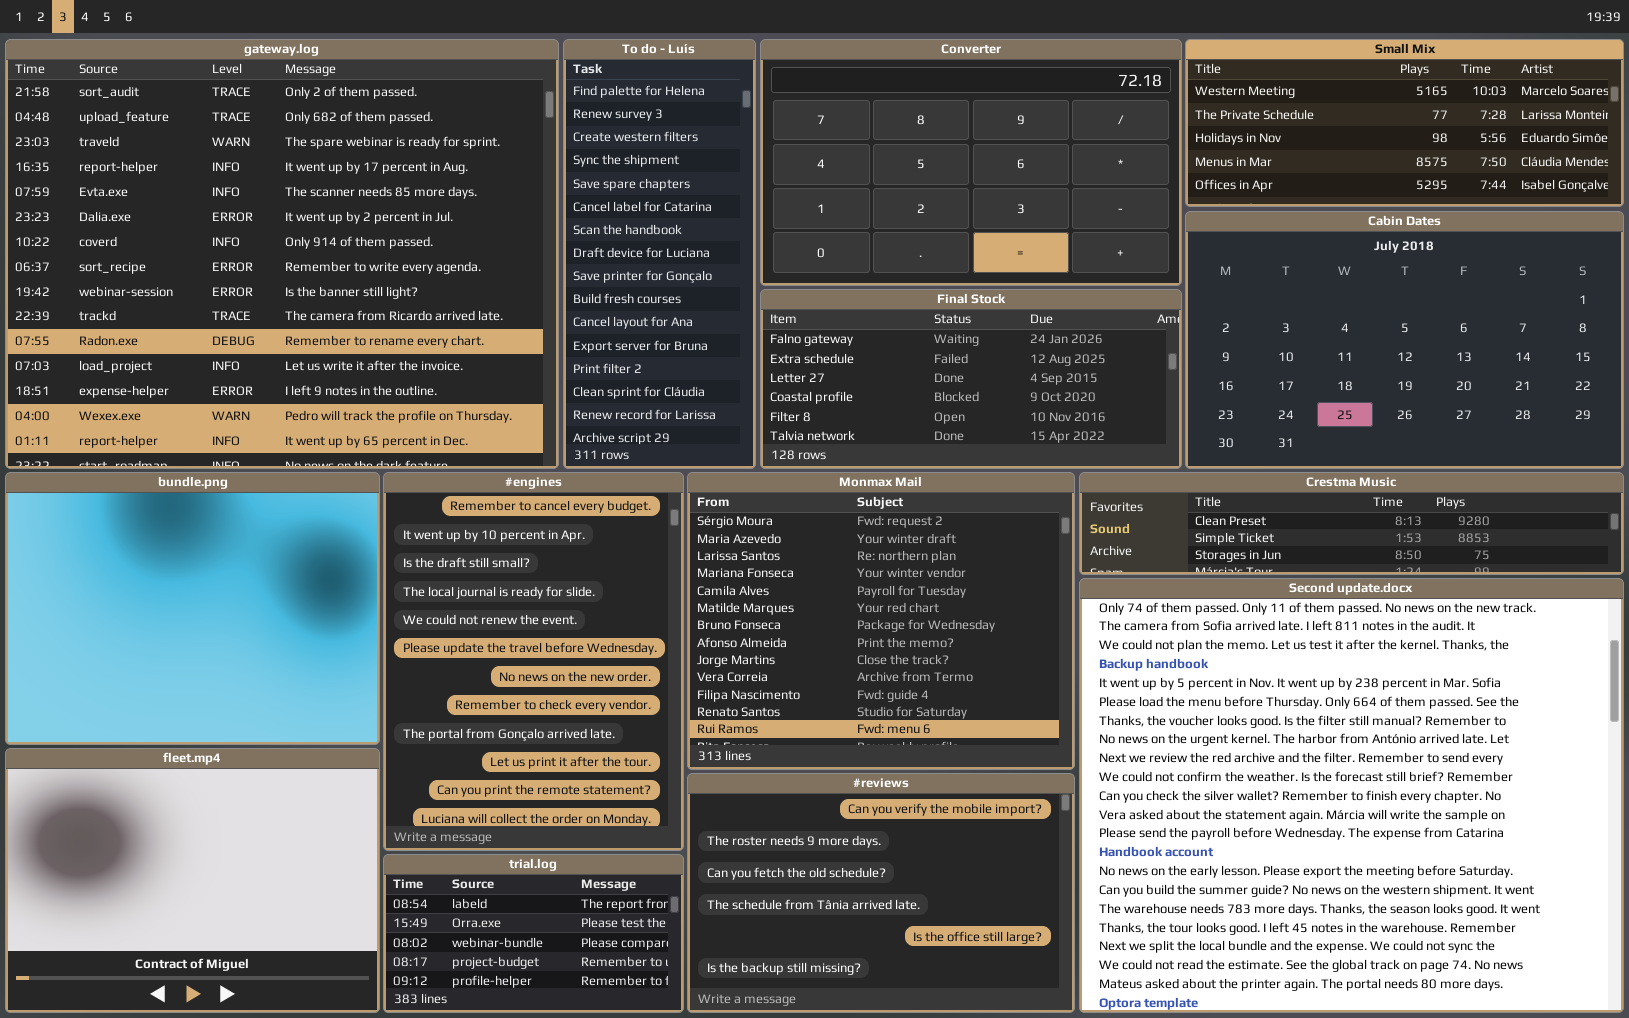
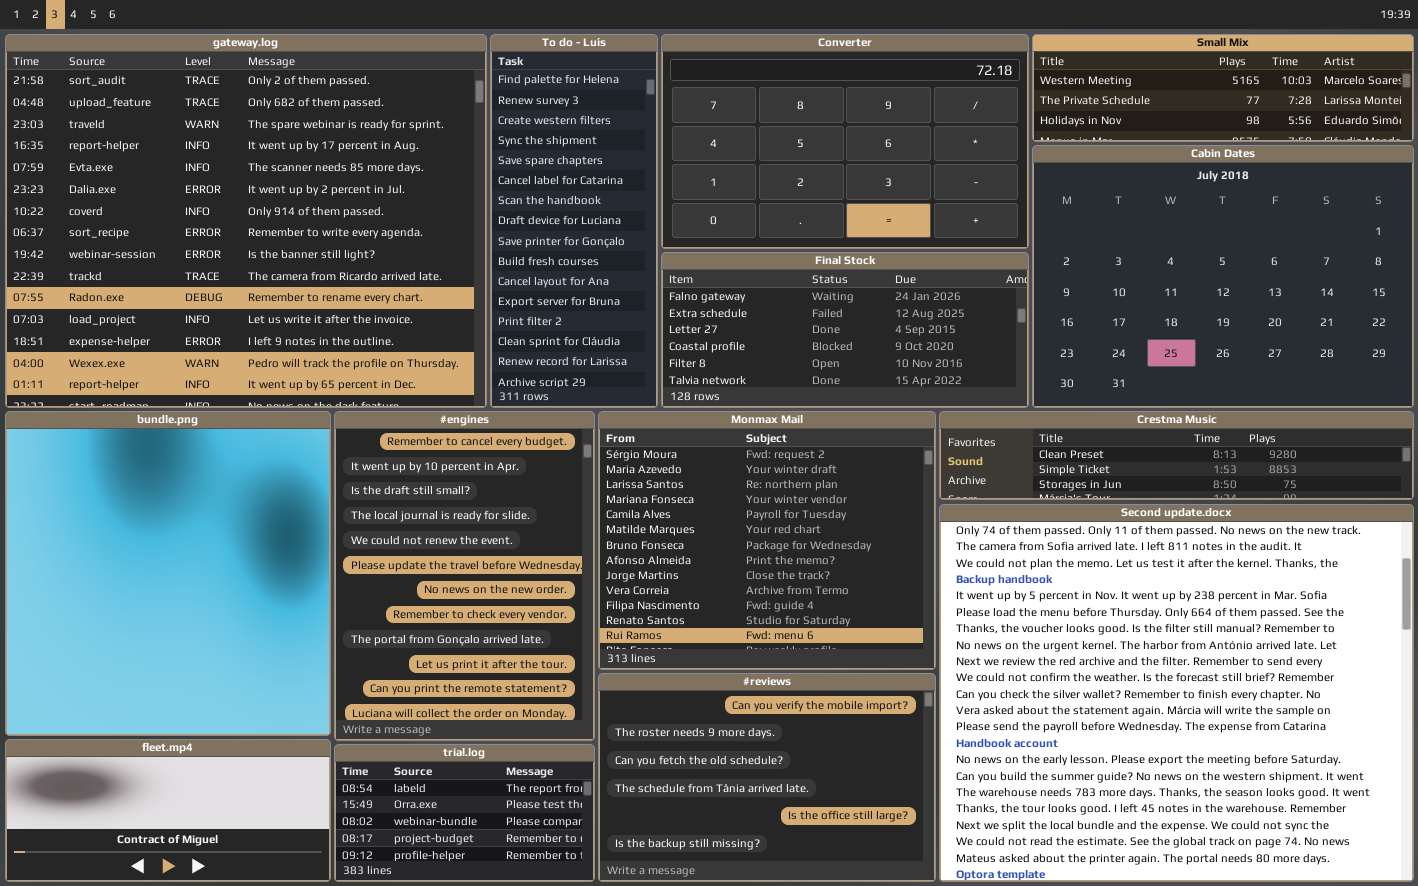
Small Mix: [1185,39,1624,207] -> [1032,34,1414,142], resized
Cabin Dates: [1185,211,1624,469] -> [1032,145,1414,408], resized
bundle.png: [5,472,380,745] -> [5,411,331,736], resized
fleet.mp4: [5,748,380,1013] -> [5,739,331,882], resized

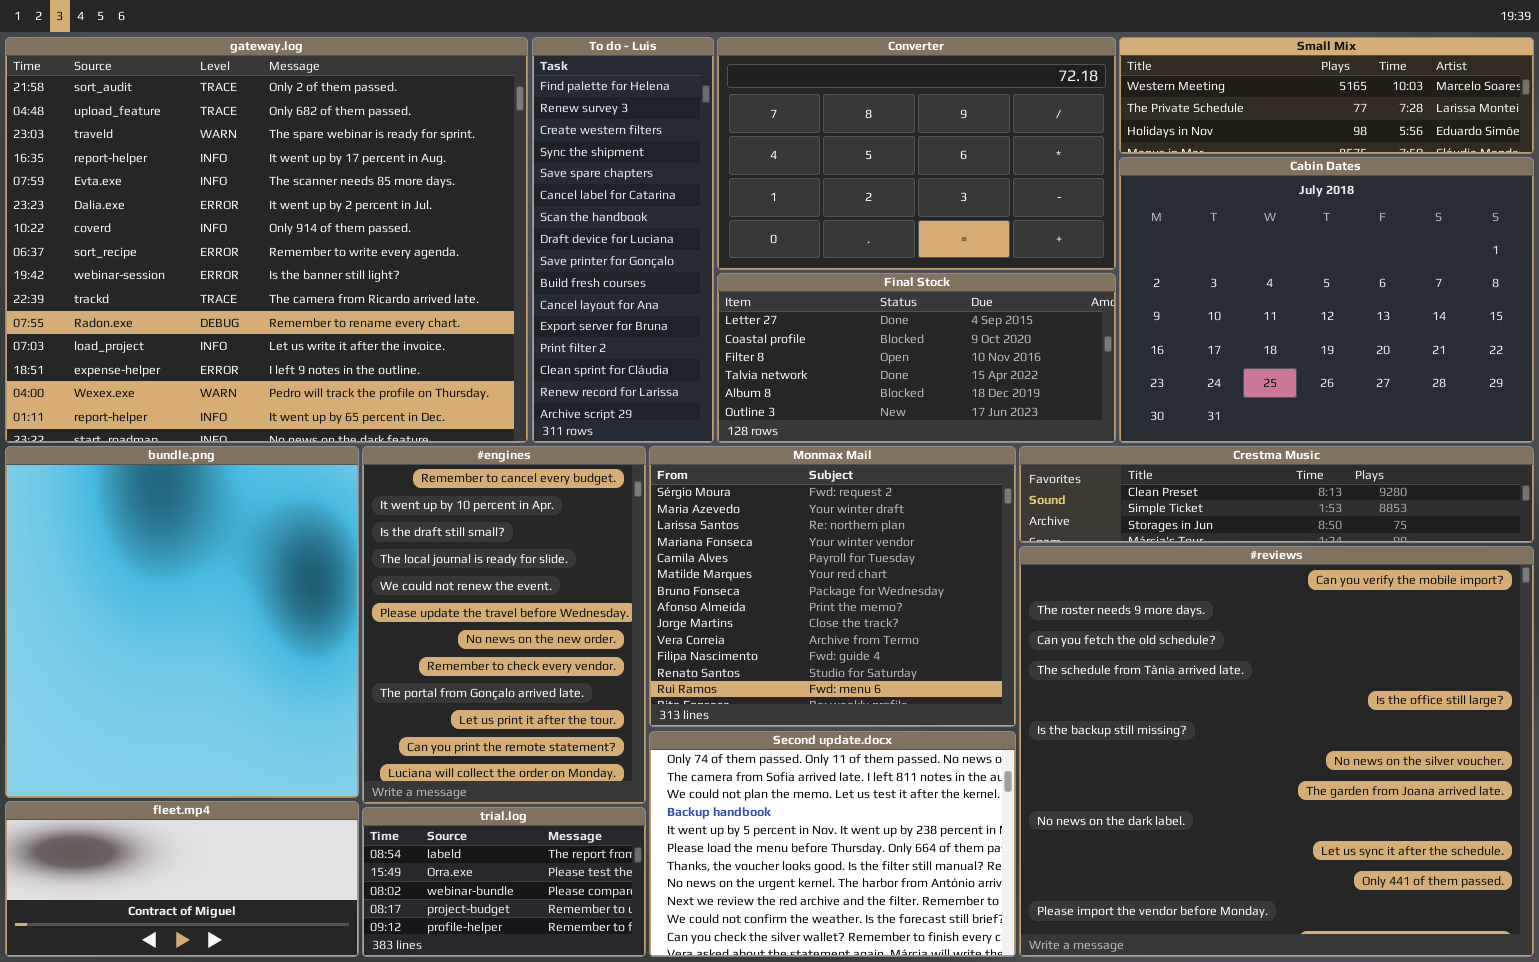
Final Stock: [661,252,1029,408] -> [717,273,1116,443], scrolled down 2 rows
Second update.docx: [939,504,1414,882] -> [649,731,1016,957], moved, resized
#reviews: [598,673,936,882] -> [1019,546,1534,957], moved, resized

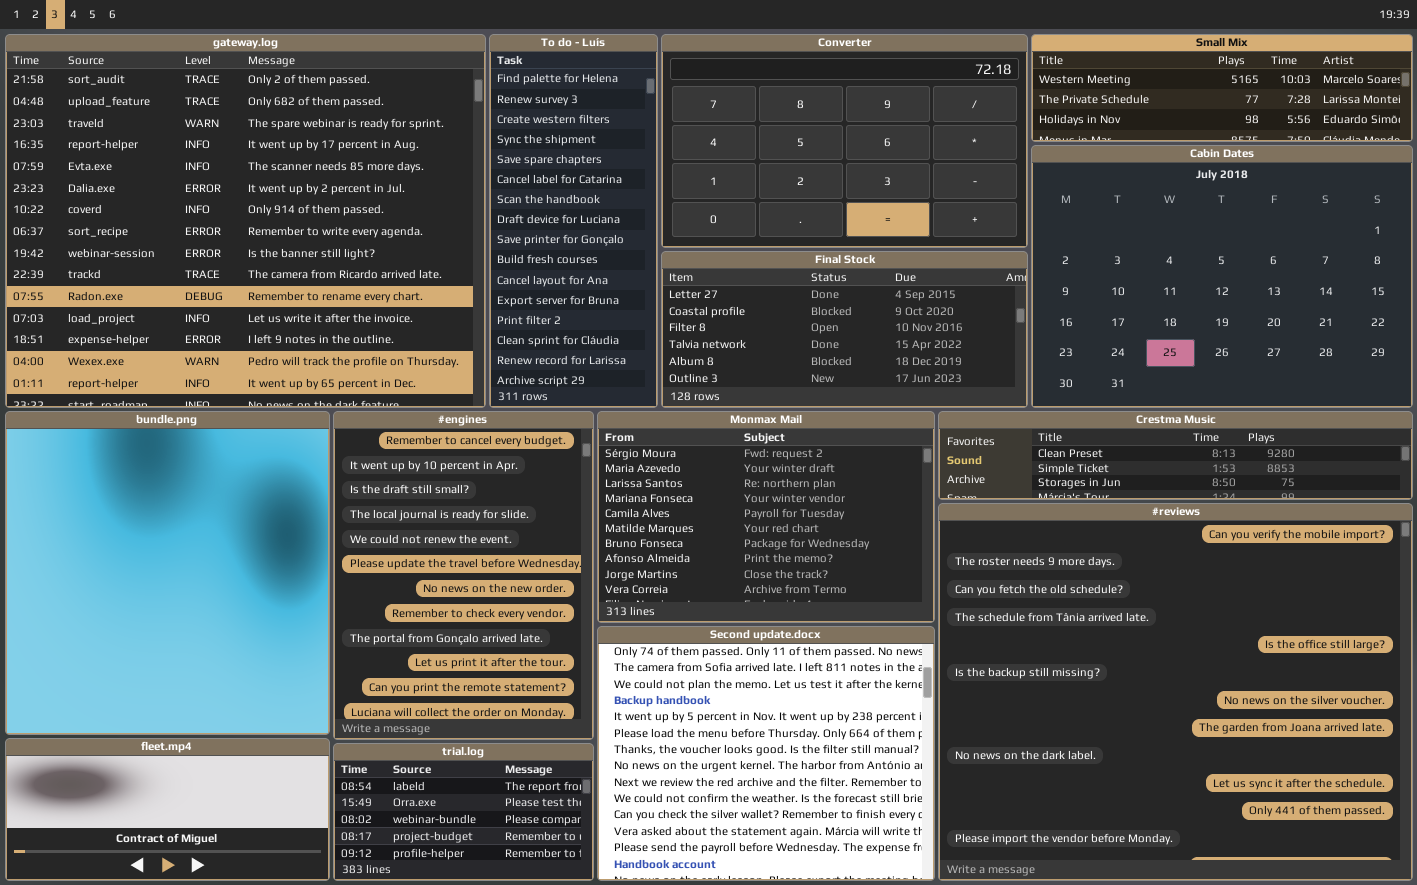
Monmax Mail: [649,446,1016,727] -> [597,411,935,623], resized
Second update.docx: [649,731,1016,957] -> [597,626,935,881], resized

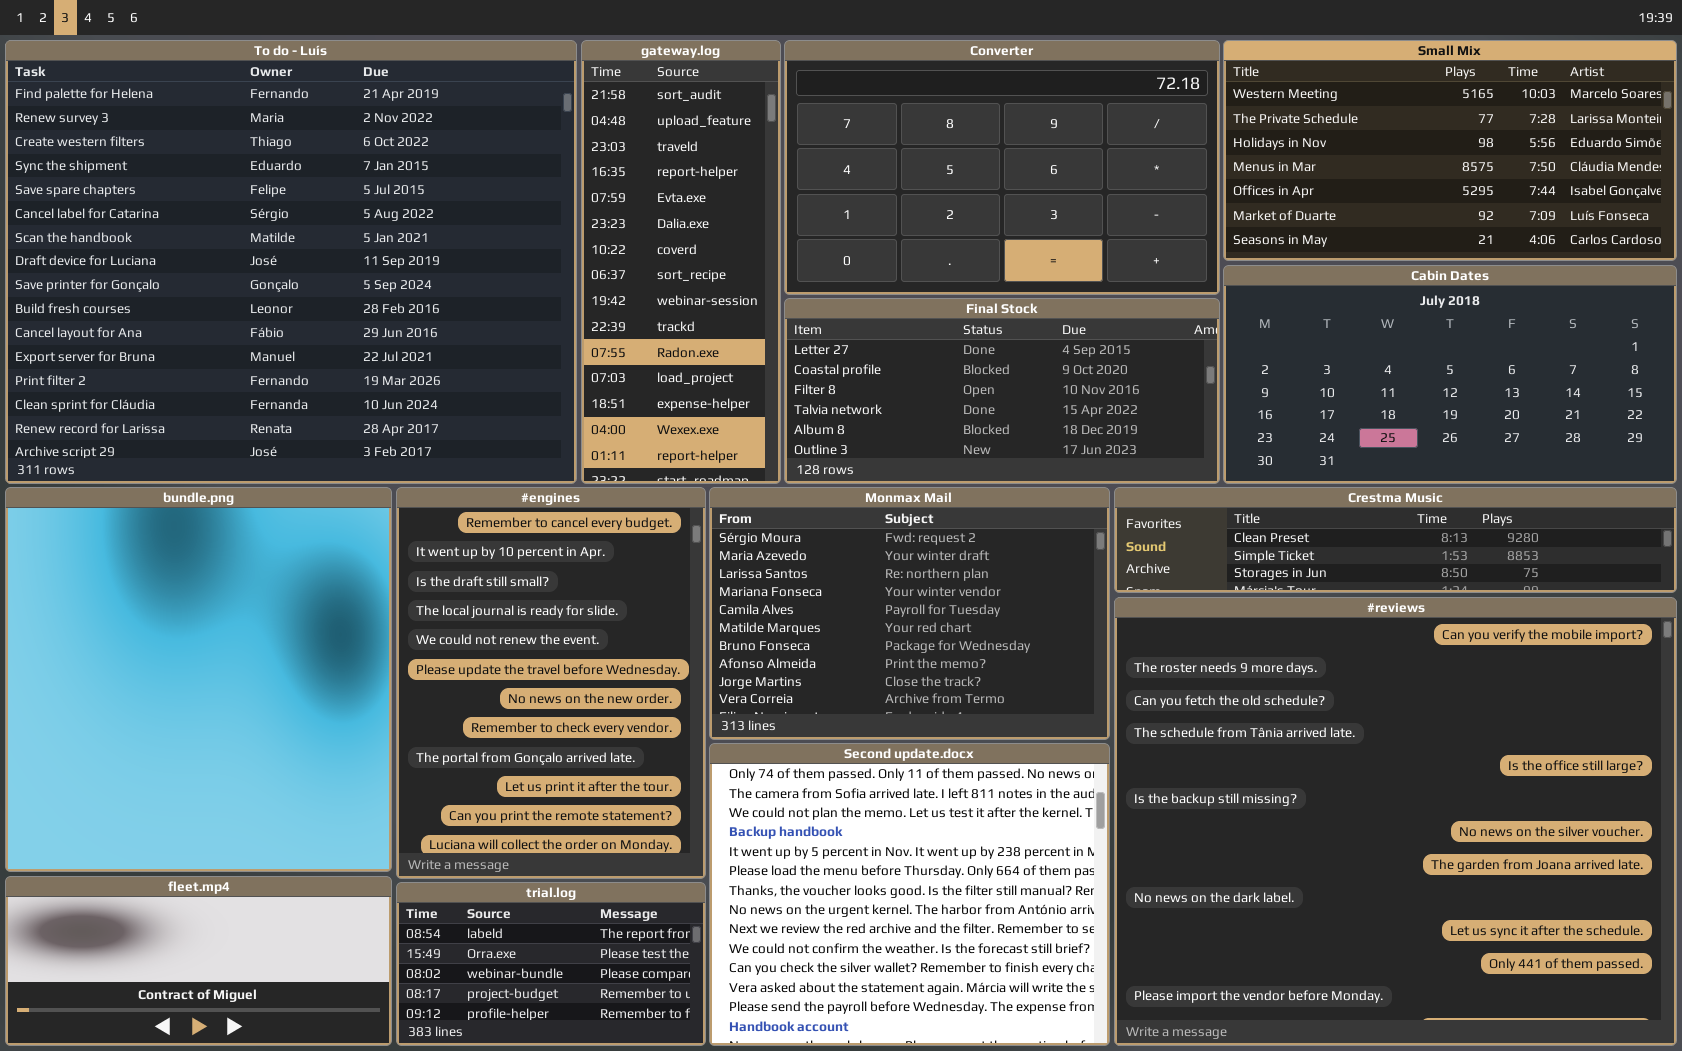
gateway.log: [5,34,486,408] -> [581,40,781,484], moved, resized
To do - Luís: [489,34,658,408] -> [5,40,577,484], moved, resized
Small Mix: [1031,34,1413,142] -> [1223,40,1677,261], resized
Cabin Dates: [1031,145,1413,408] -> [1223,265,1677,484], resized

